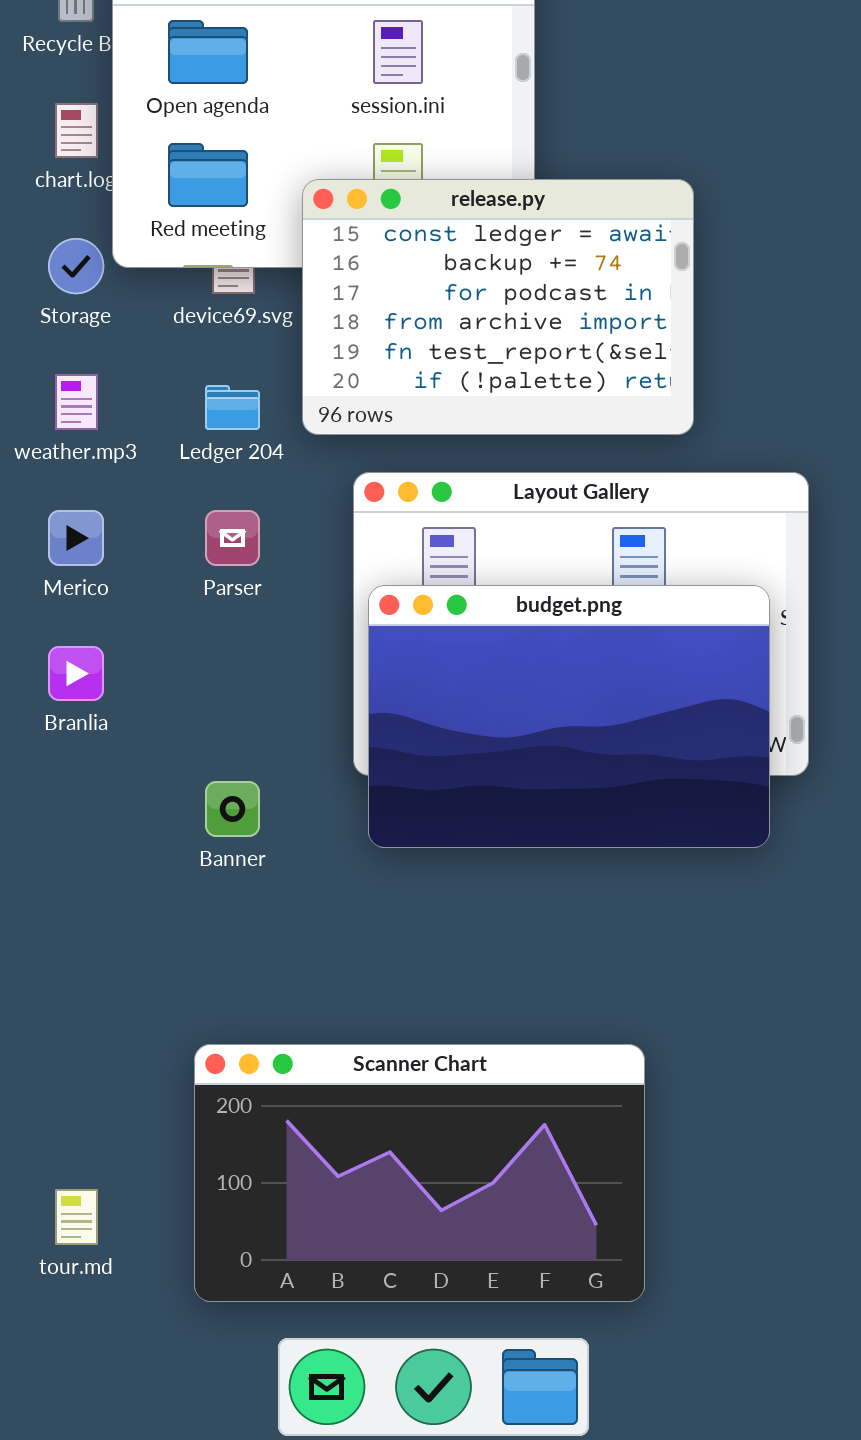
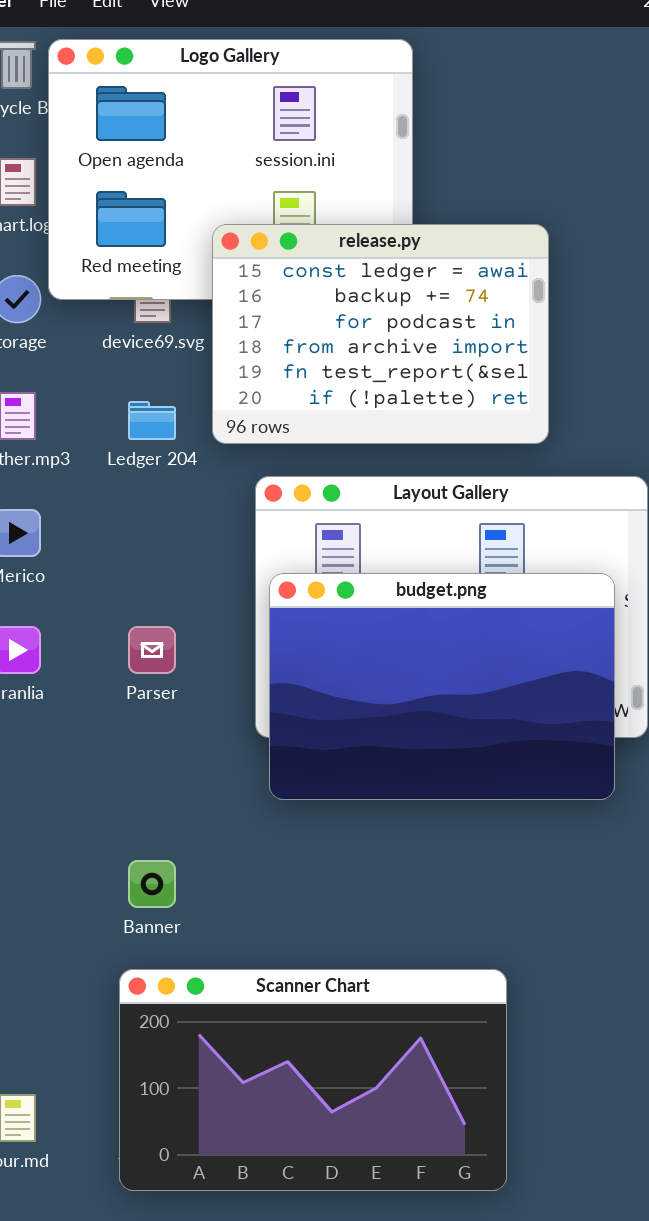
Parser: [205,510,260,566] -> [128,626,176,674], moved
Banner: [205,781,260,837] -> [128,860,176,908], moved

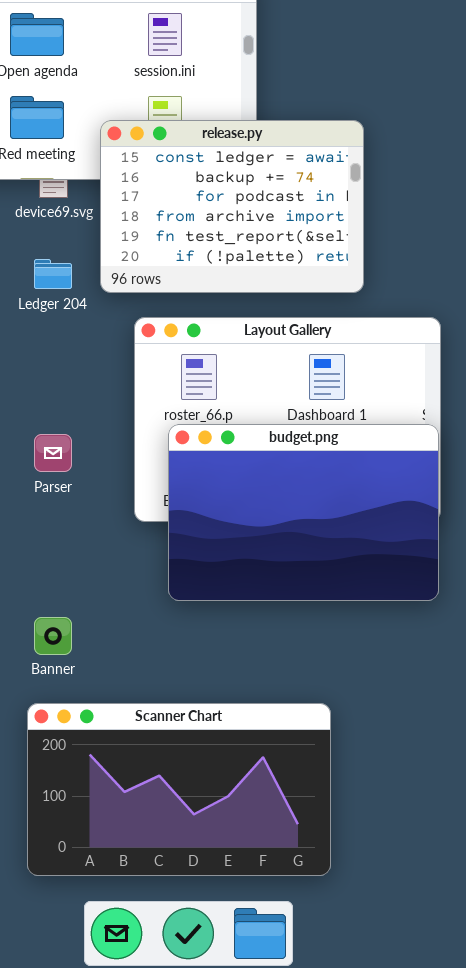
budget.png: [269,573,615,800] -> [168,424,439,601], moved

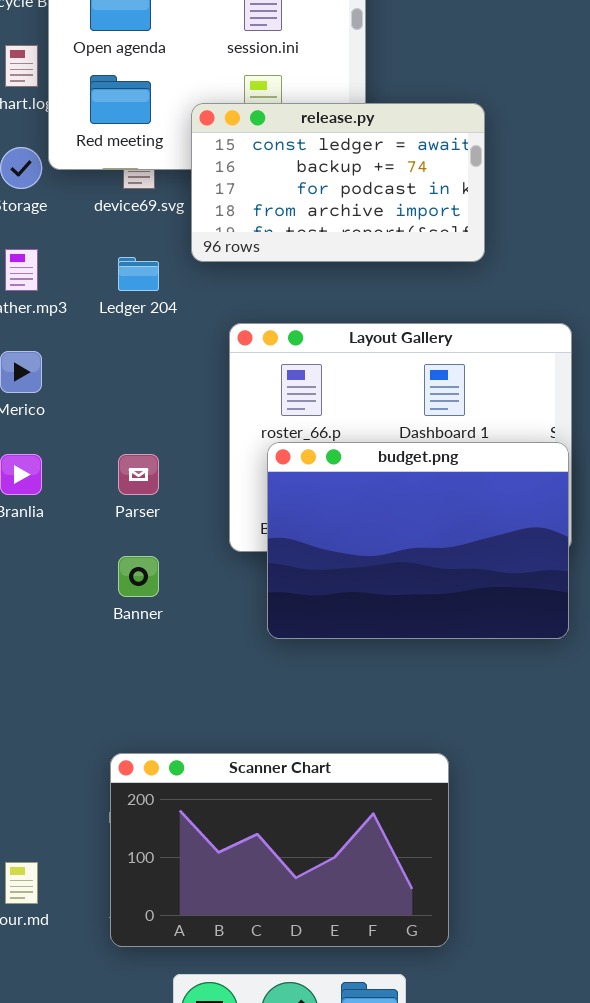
release.py: [100,120,364,293] -> [191,103,485,262], resized
Banner: [34,617,72,655] -> [118,556,159,597], moved

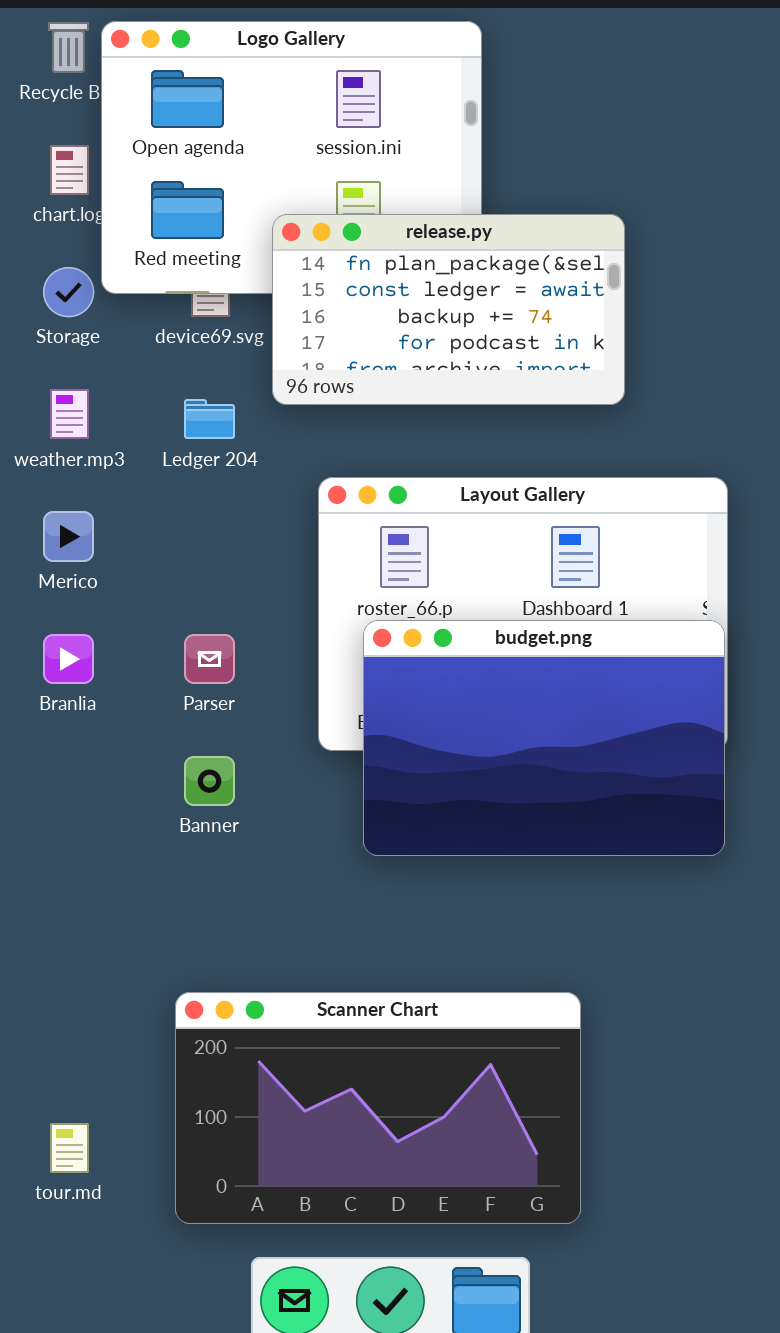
release.py: [191,103,485,262] -> [272,214,625,405], scrolled up 1 row

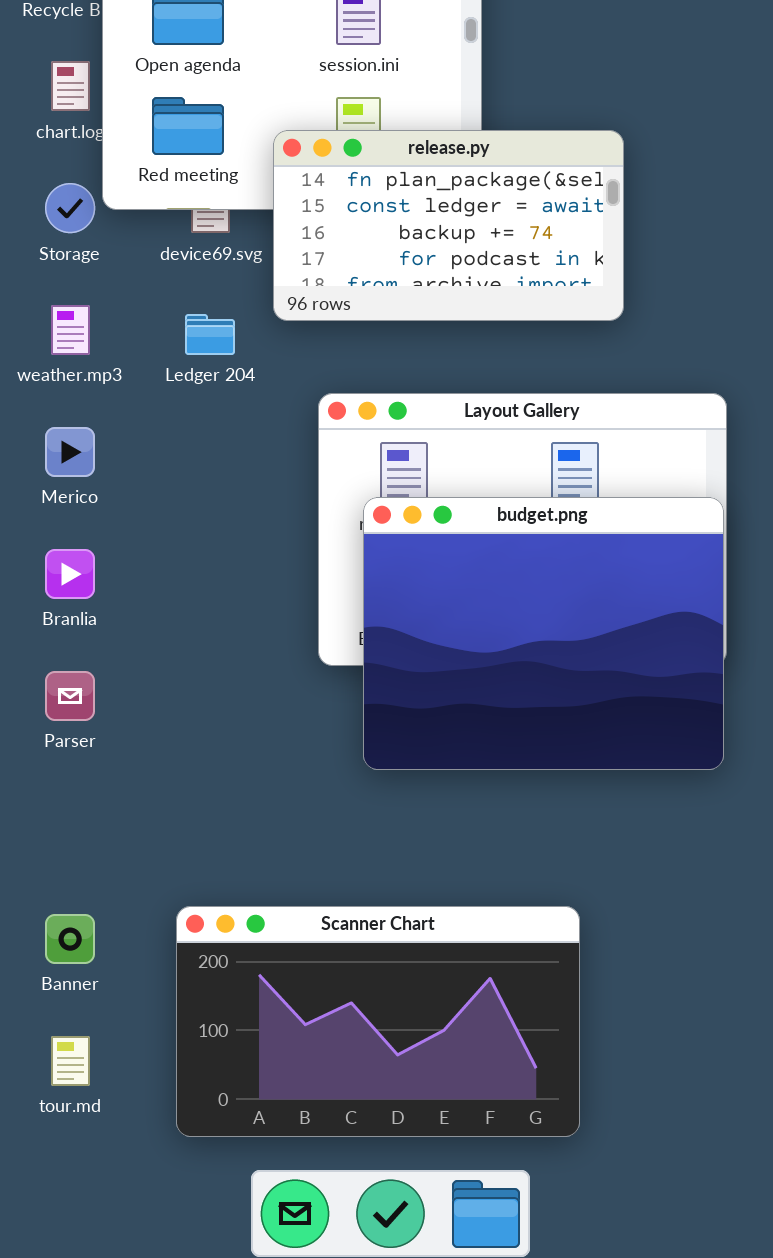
budget.png: [363,620,725,856] -> [363,497,724,770], resized
Parser: [184,634,235,684] -> [45,671,95,721], moved
Banner: [184,756,235,806] -> [45,914,95,964], moved

